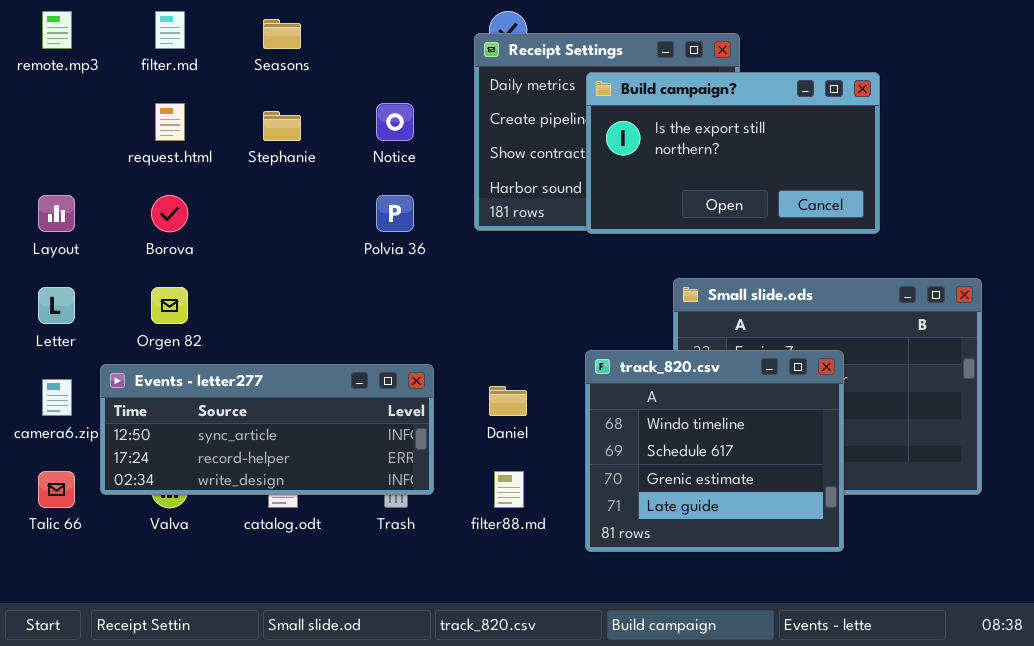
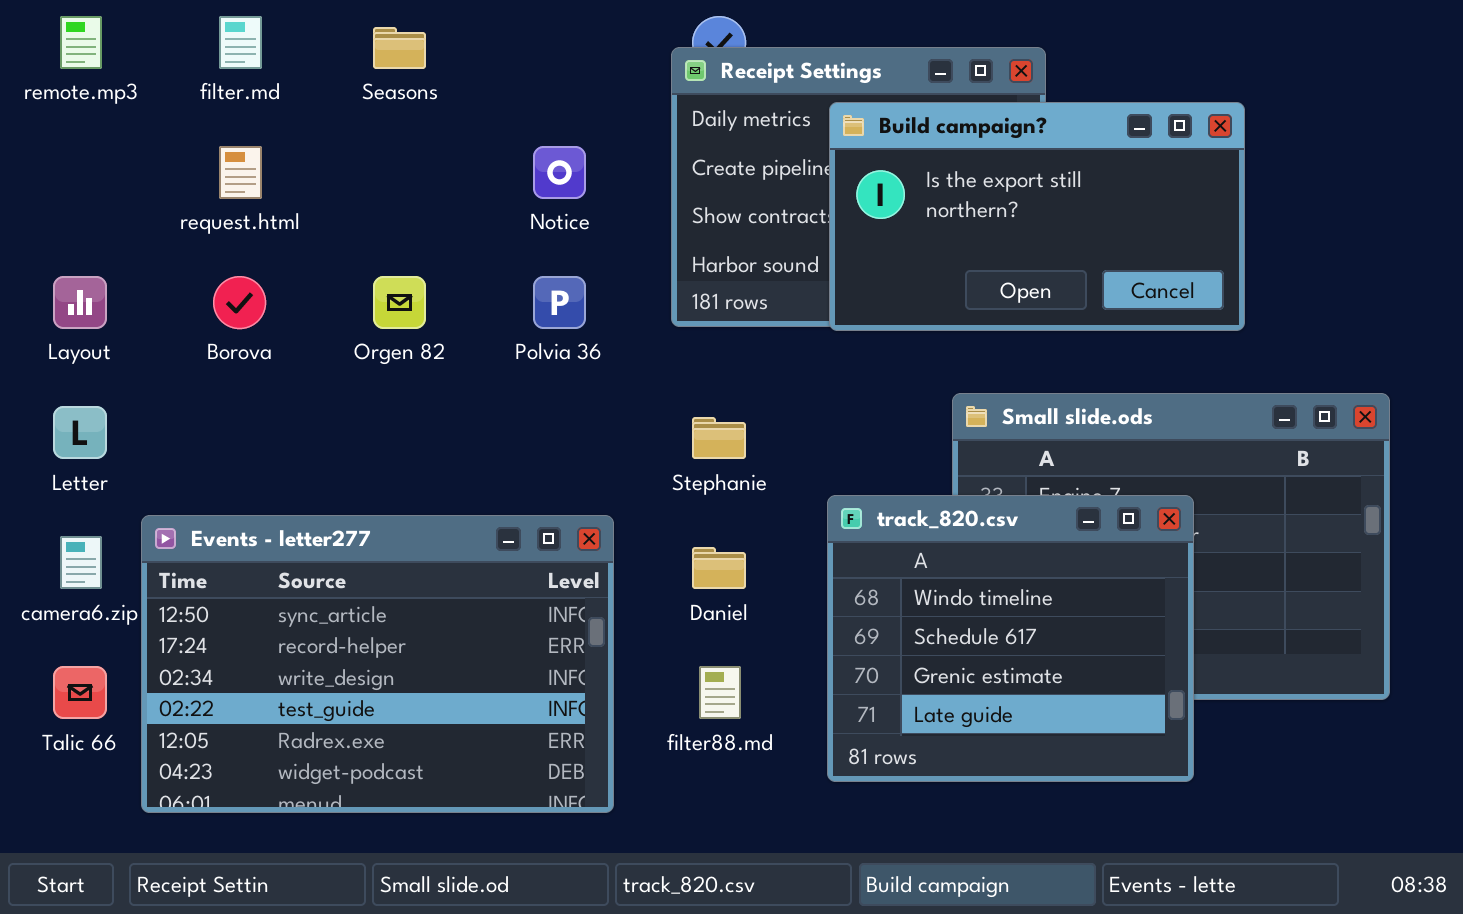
Stephanie: [263,111,301,141] -> [692,417,746,459], moved
Orgen 82: [151,287,188,324] -> [373,276,426,329], moved
Events - letter277: [100,364,434,495] -> [141,515,614,813], resized

